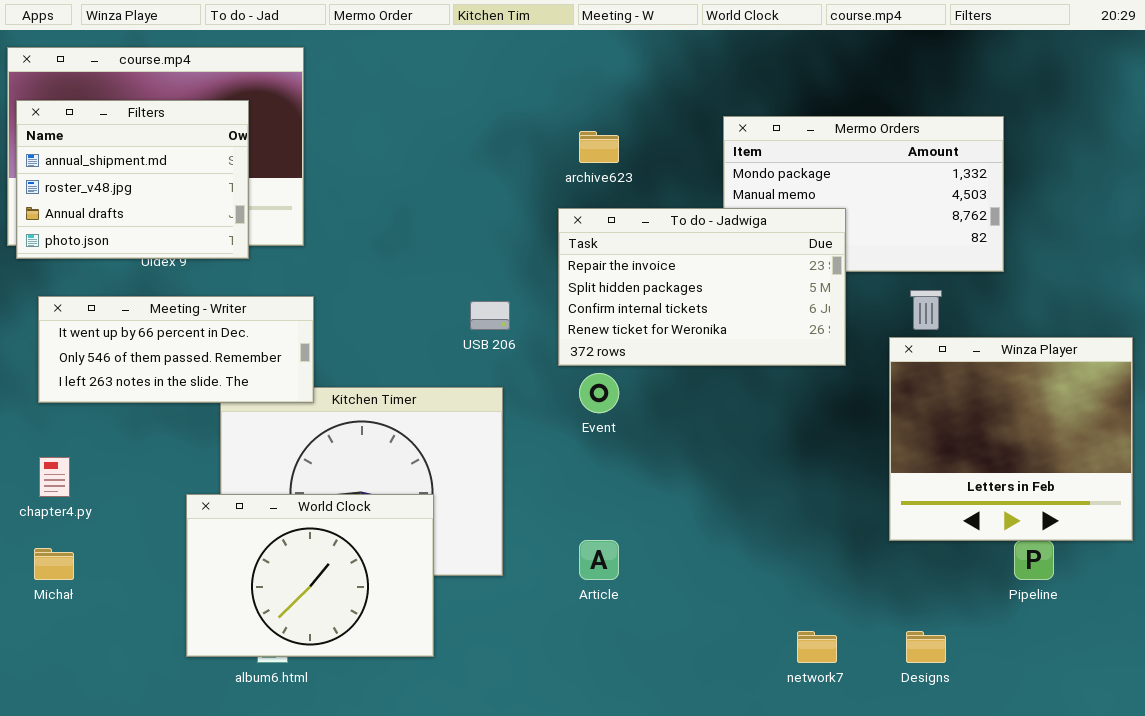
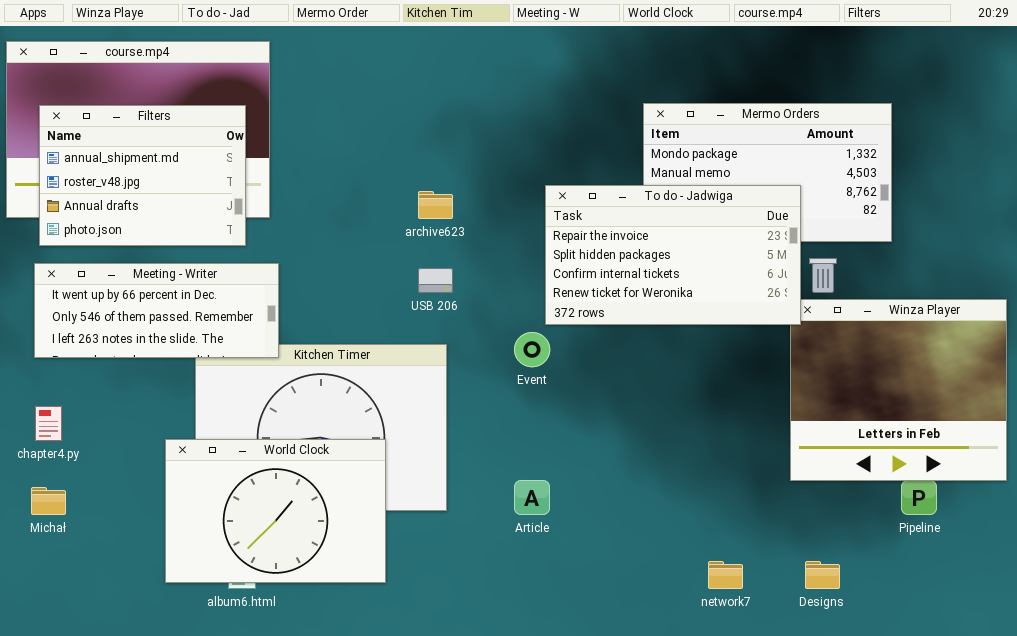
Filters: [16,100,249,259] -> [39,105,246,246], moved
archive623: [579,131,619,163] -> [418,191,453,219], moved
To do - Jadwiga: [558,208,846,366] -> [545,185,801,325], moved

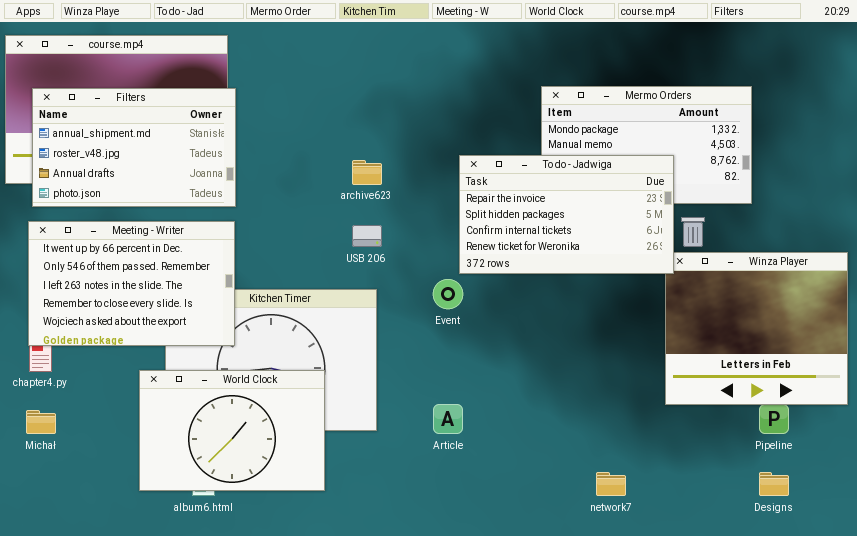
Filters: [39,105,246,246] -> [32,88,236,207], resized
Meeting - Writer: [34,263,279,358] -> [28,221,235,346], resized
Designs: [805,561,840,589] -> [759,472,789,496], moved

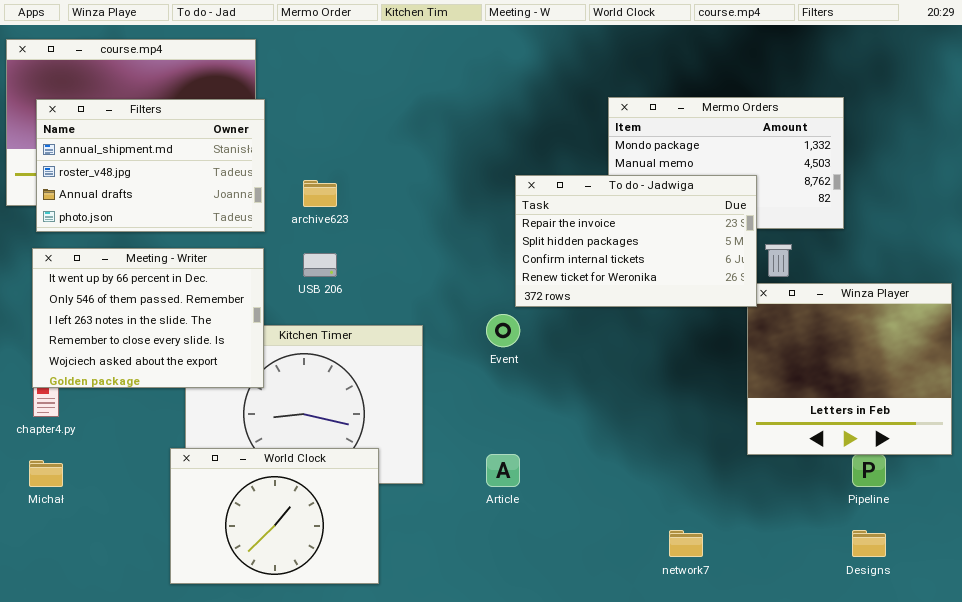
archive623: [352,160,382,185] -> [303,180,337,207], moved
USB 206: [352,225,382,247] -> [303,253,337,277], moved
World Clock: [139,370,325,491] -> [170,448,379,584], moved

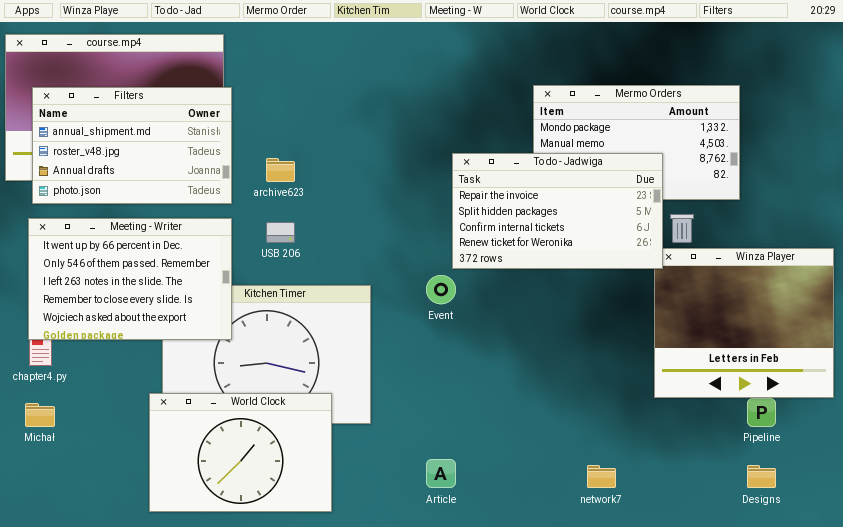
Article: [486,454,520,487] -> [426,459,456,488], moved

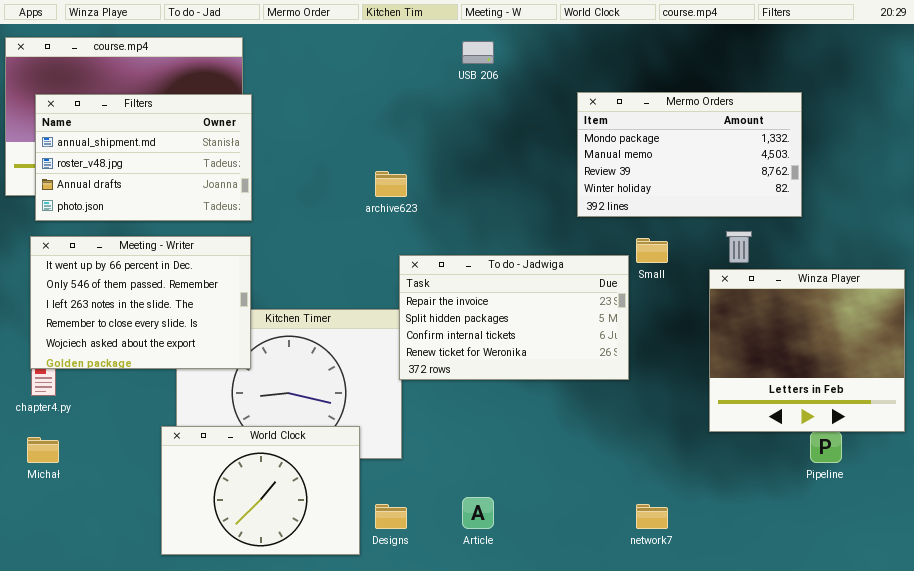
To do - Jadwiga: [452,153,663,269] -> [399,255,629,380], moved
archive623: [266,158,295,182] -> [375,171,407,197], moved
USB 206: [266,222,295,243] -> [462,41,494,64], moved
Designs: [747,465,776,488] -> [375,504,407,529], moved

